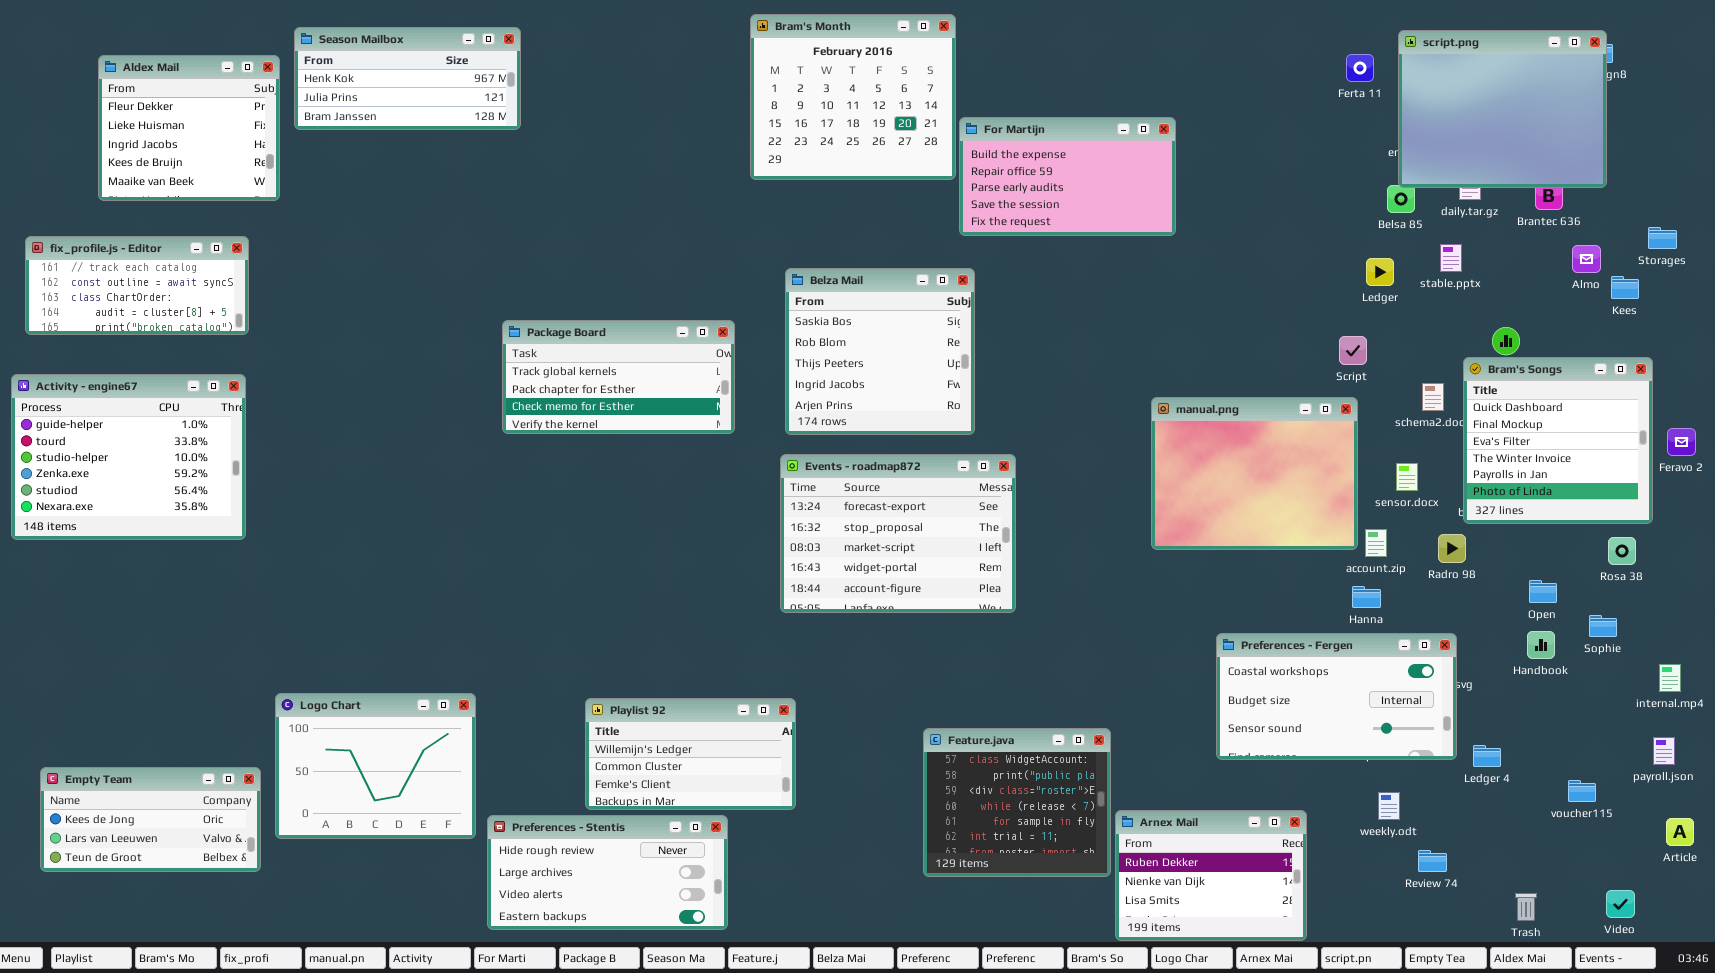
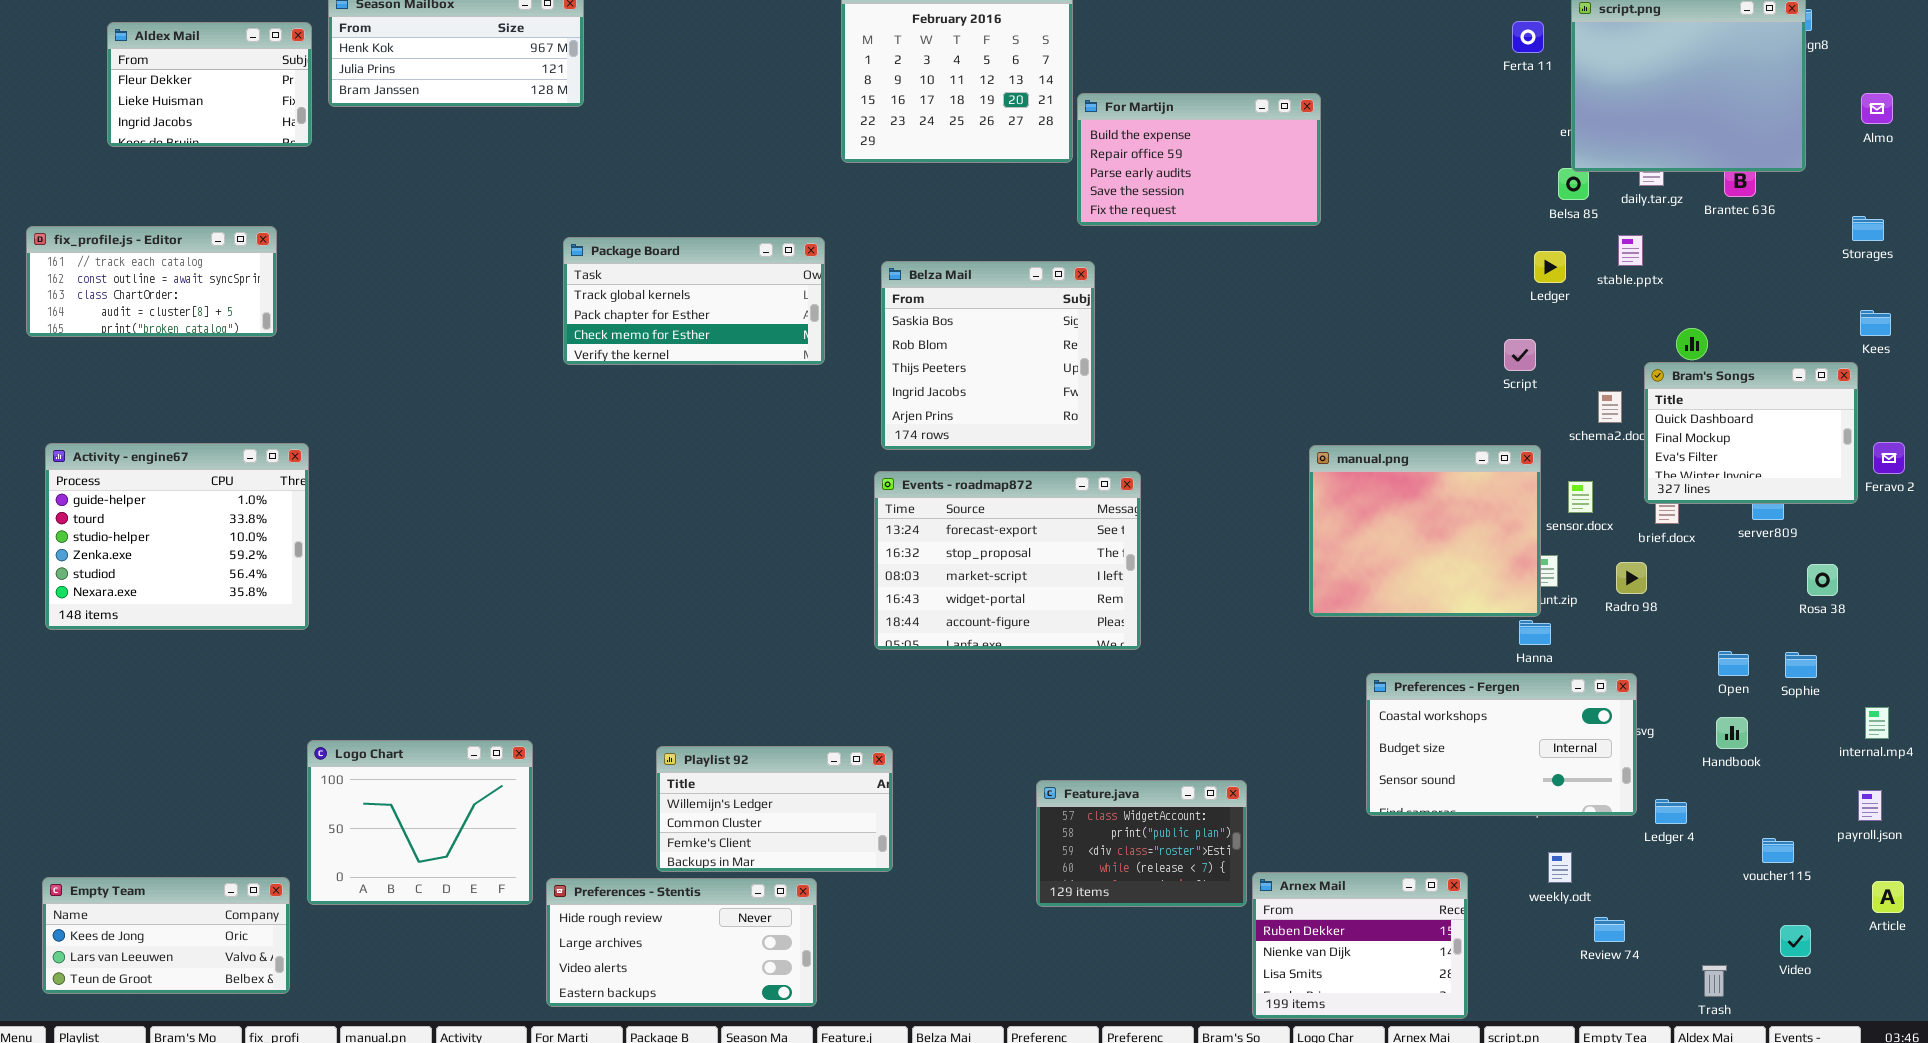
Aldex Mail: [98,55,280,201] -> [107,22,312,147], resized
Almo: [1572,245,1601,273] -> [1861,93,1893,124], moved
Kees: [1611,276,1639,299] -> [1860,310,1891,336], moved
Package Board: [502,320,735,434] -> [563,237,825,365], moved
Bram's Songs: [1463,357,1653,524] -> [1644,362,1858,504], resized
Activity - engine67: [11,374,246,540] -> [45,443,309,630], moved
manual.png: [1151,397,1358,550] -> [1309,445,1541,617], moved
Open: [1529,580,1557,603] -> [1718,651,1749,676], moved
Handbook: [1527,631,1555,659] -> [1716,717,1748,749], moved
Feature.java: [923,728,1111,877] -> [1036,780,1247,907], resized
Empty Team: [40,767,261,872] -> [42,877,290,994], moved
Video: [1606,890,1635,918] -> [1780,925,1811,957], moved

